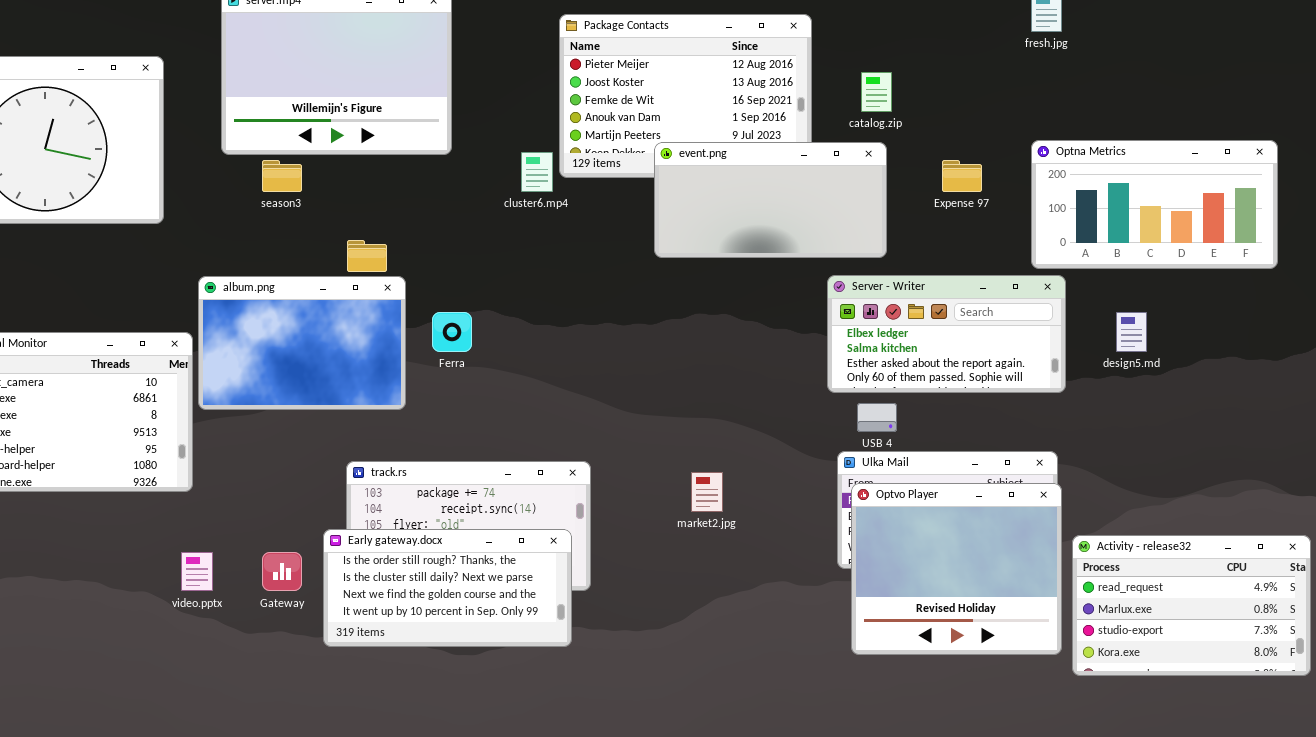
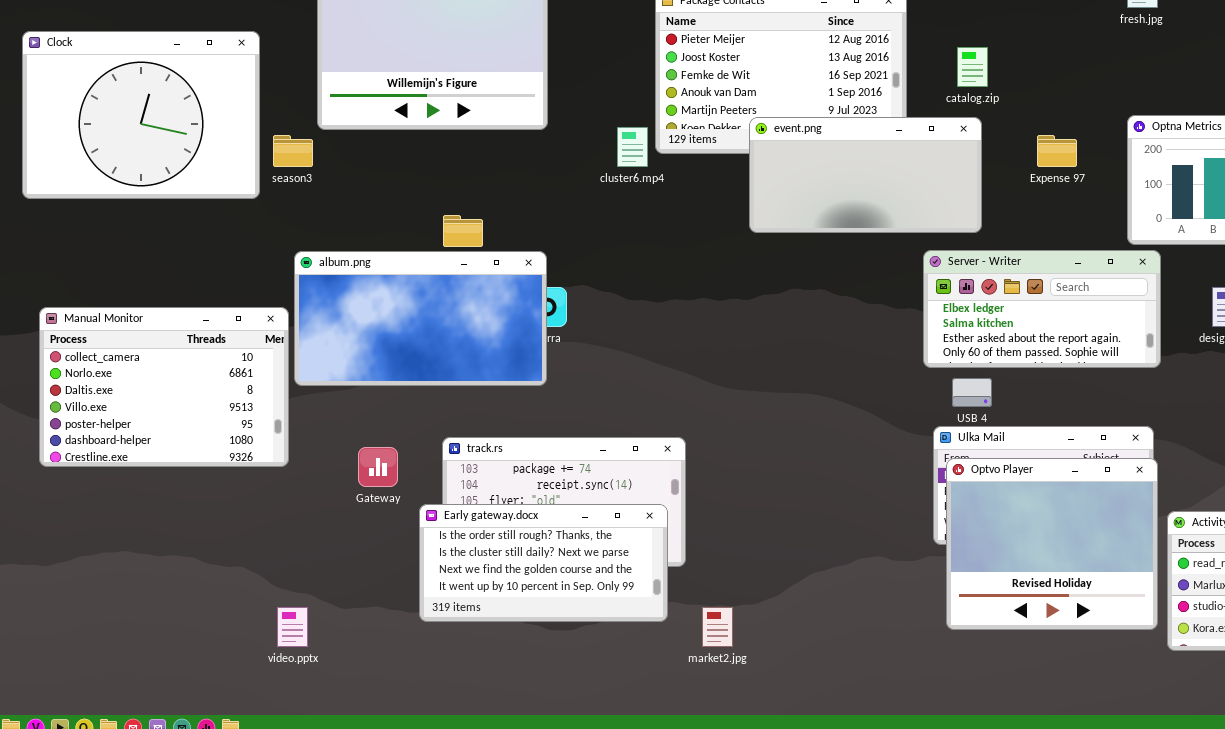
season3: [262,160,302,192] -> [273,135,313,167], moved
album.png: [198,276,406,410] -> [294,251,547,386], resized
market2.jpg: [691,472,723,512] -> [702,607,733,647], moved
video.pptx: [181,552,213,591] -> [277,607,308,647], moved
Gateway: [262,552,302,591] -> [358,447,398,487], moved

